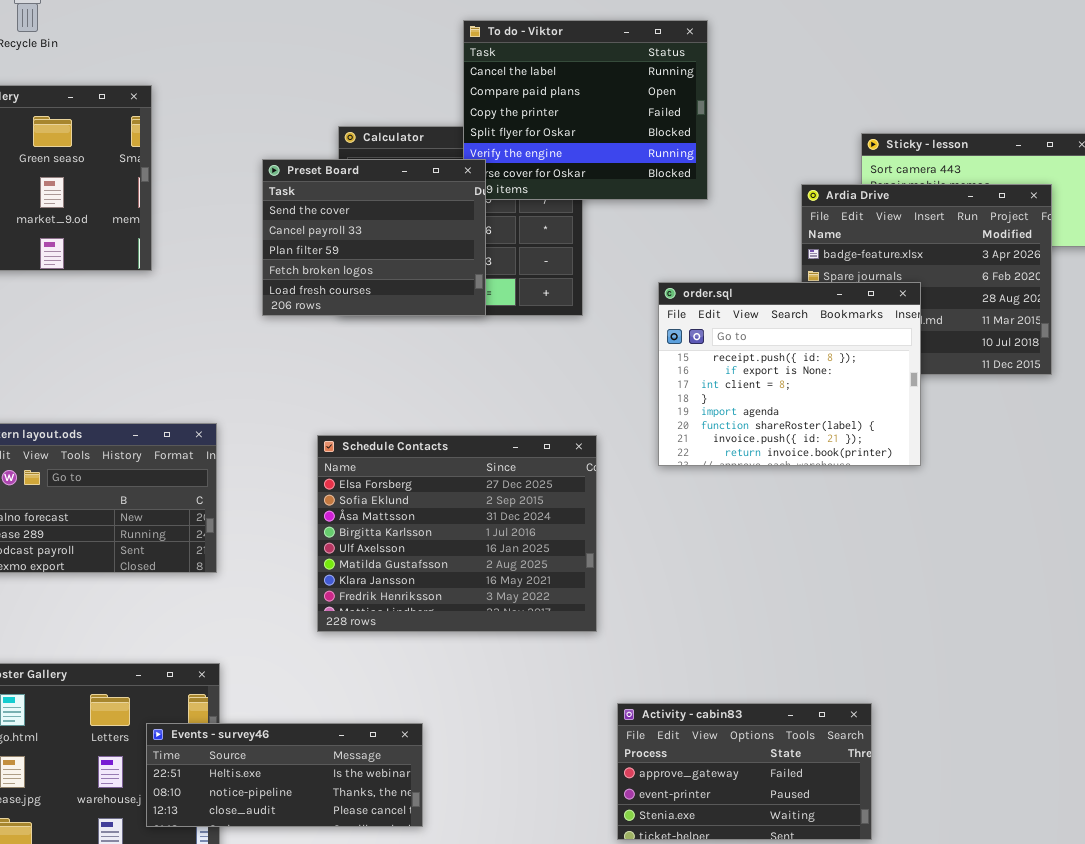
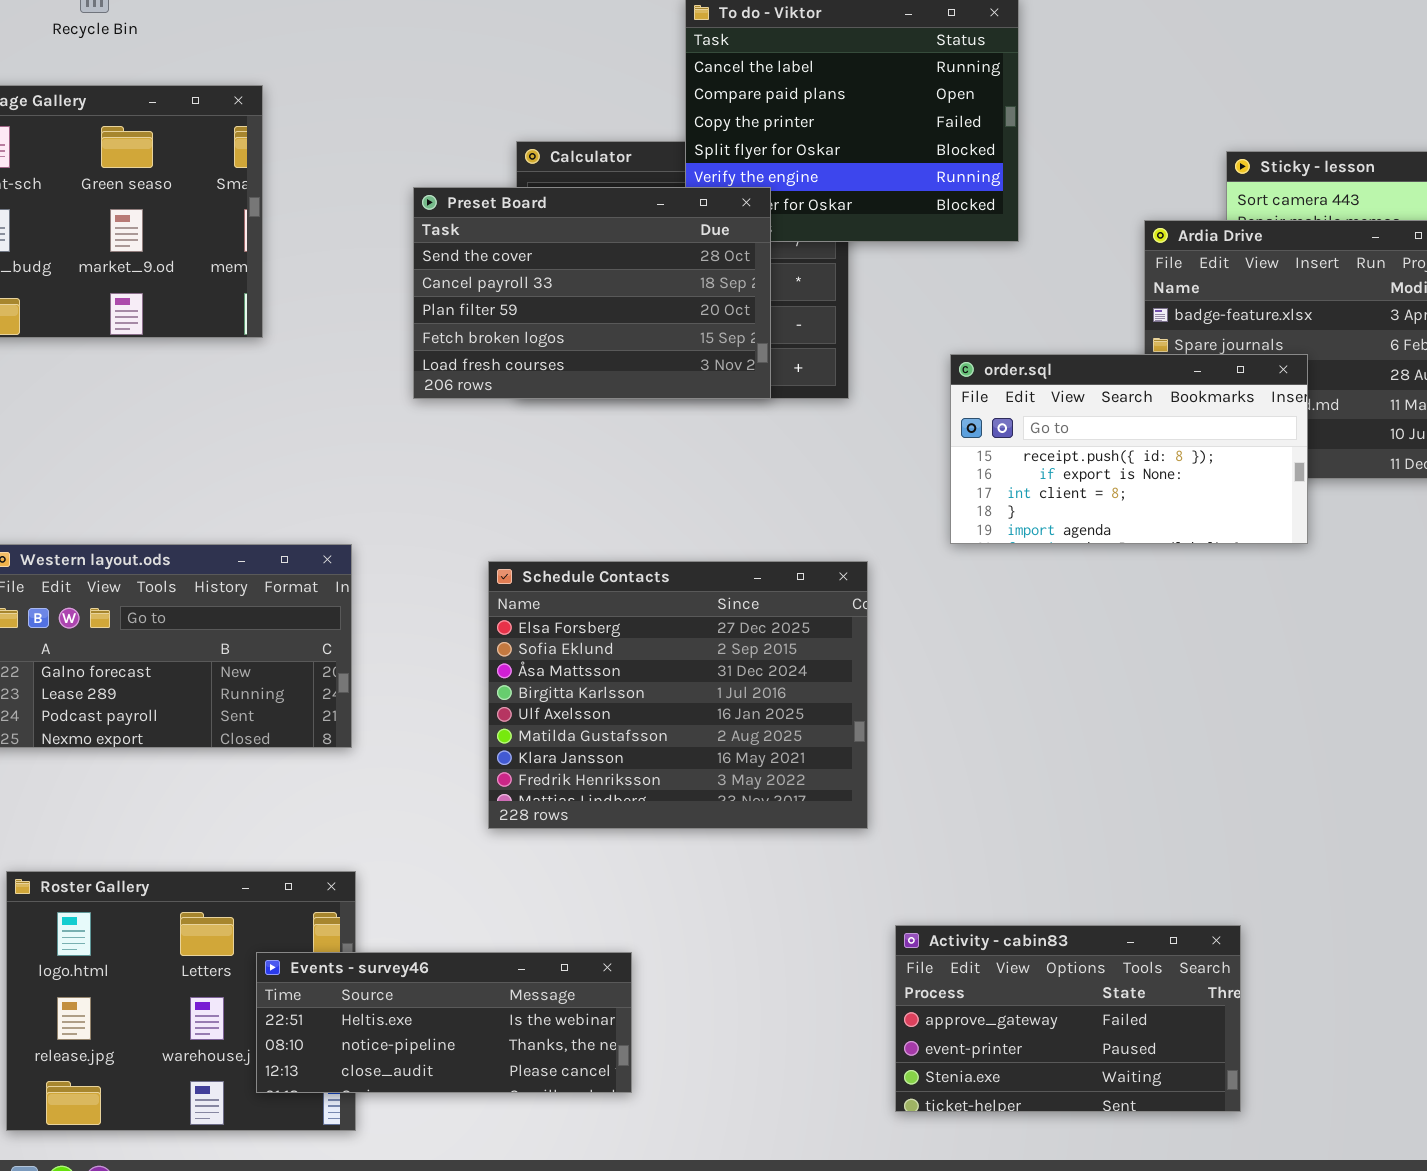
Preset Board: [262,159,486,316] -> [413,187,771,399], resized
order.sql: [658,282,921,466] -> [950,354,1308,544], resized

